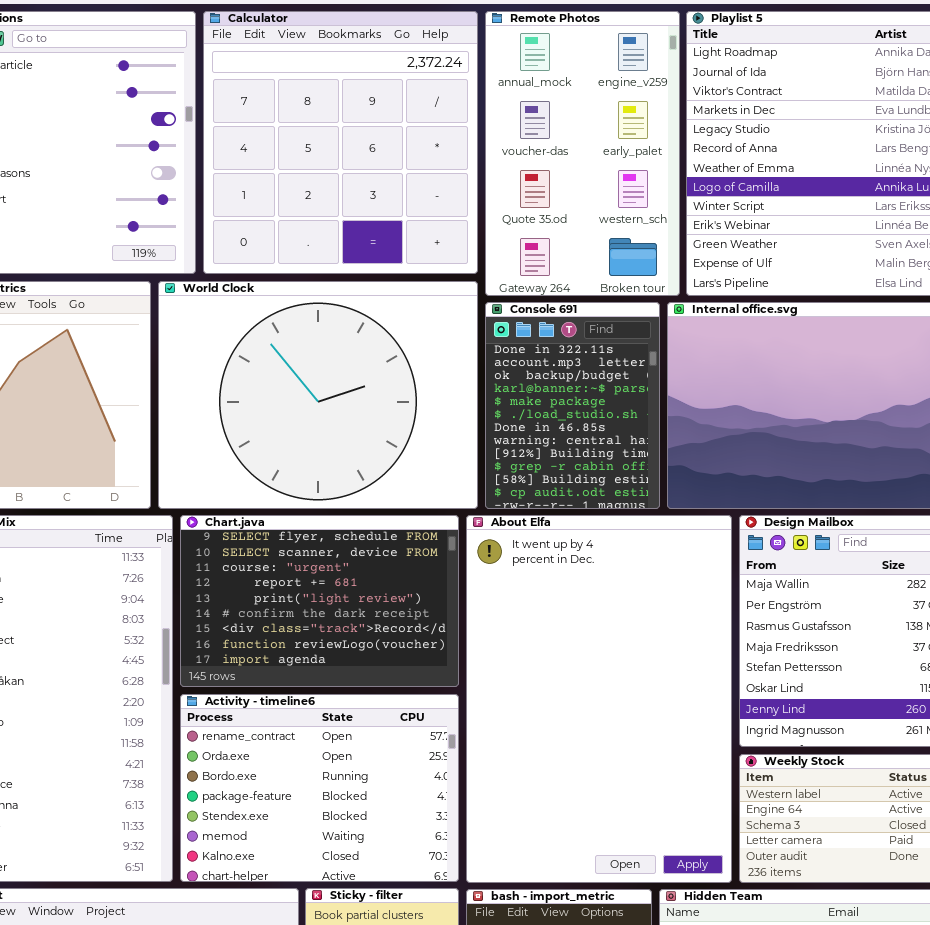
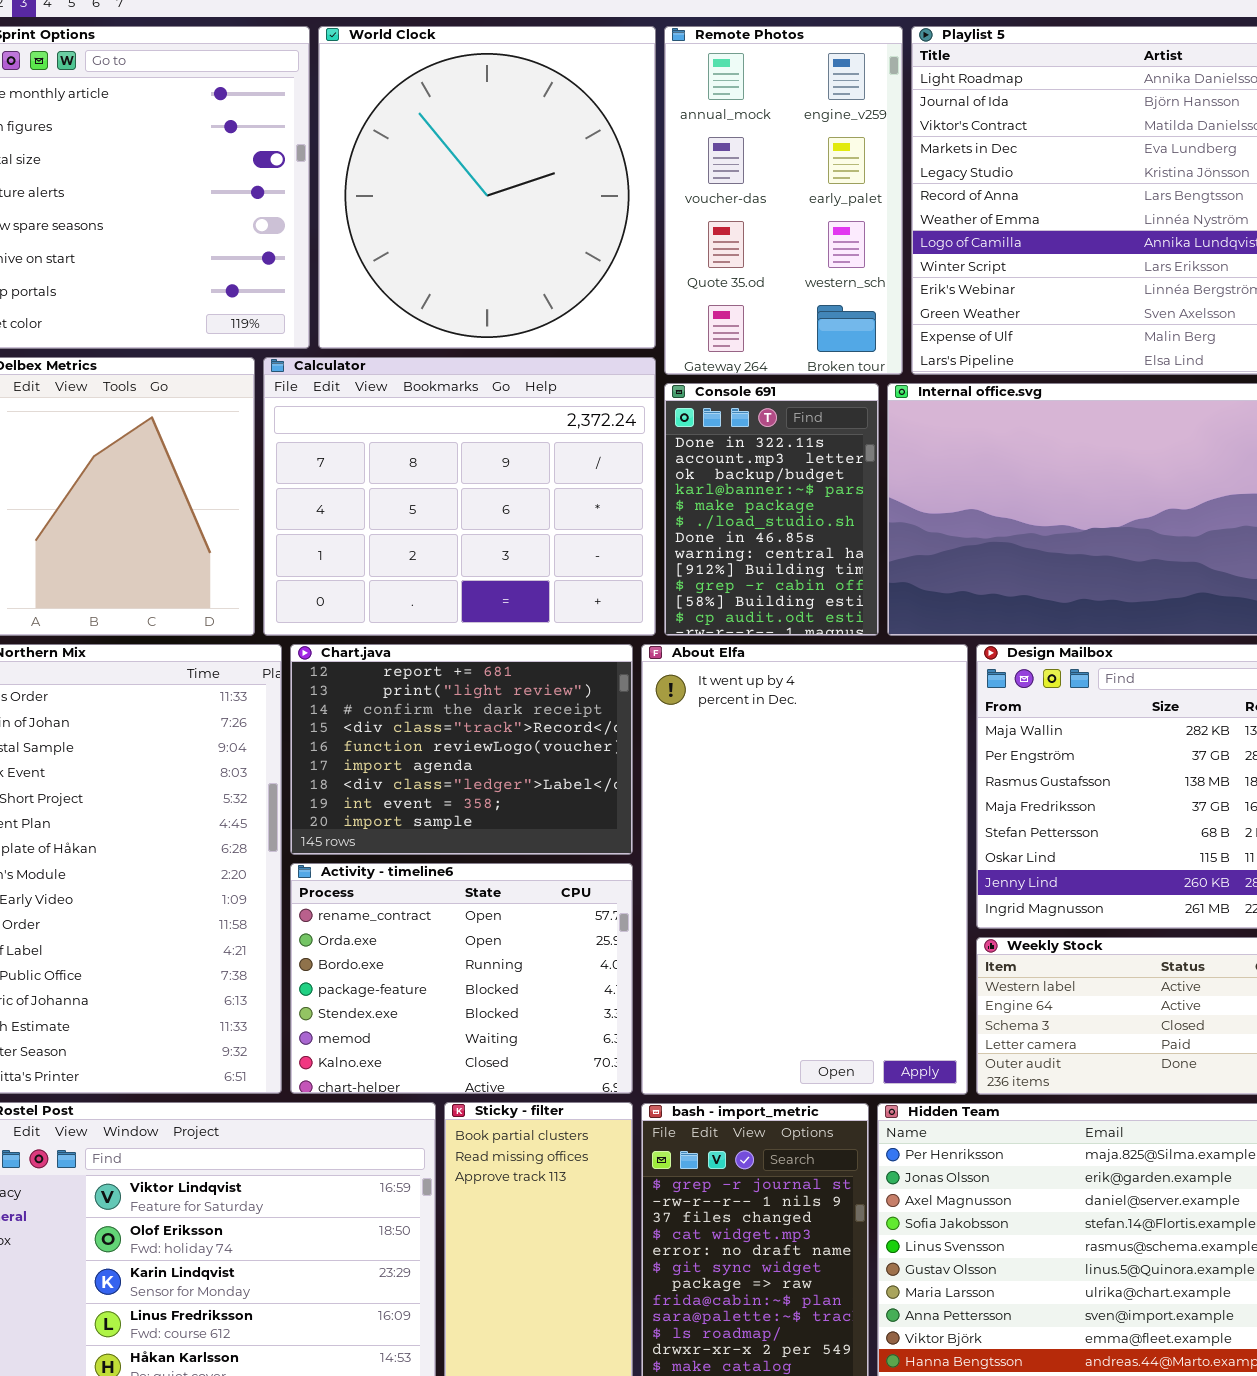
Calculator: [203,11,478,274] -> [263,357,656,636], moved, resized
World Clock: [158,281,478,509] -> [318,26,656,349], moved, resized
Chart.java: [180,515,459,687] -> [290,644,633,855], scrolled down 3 rows

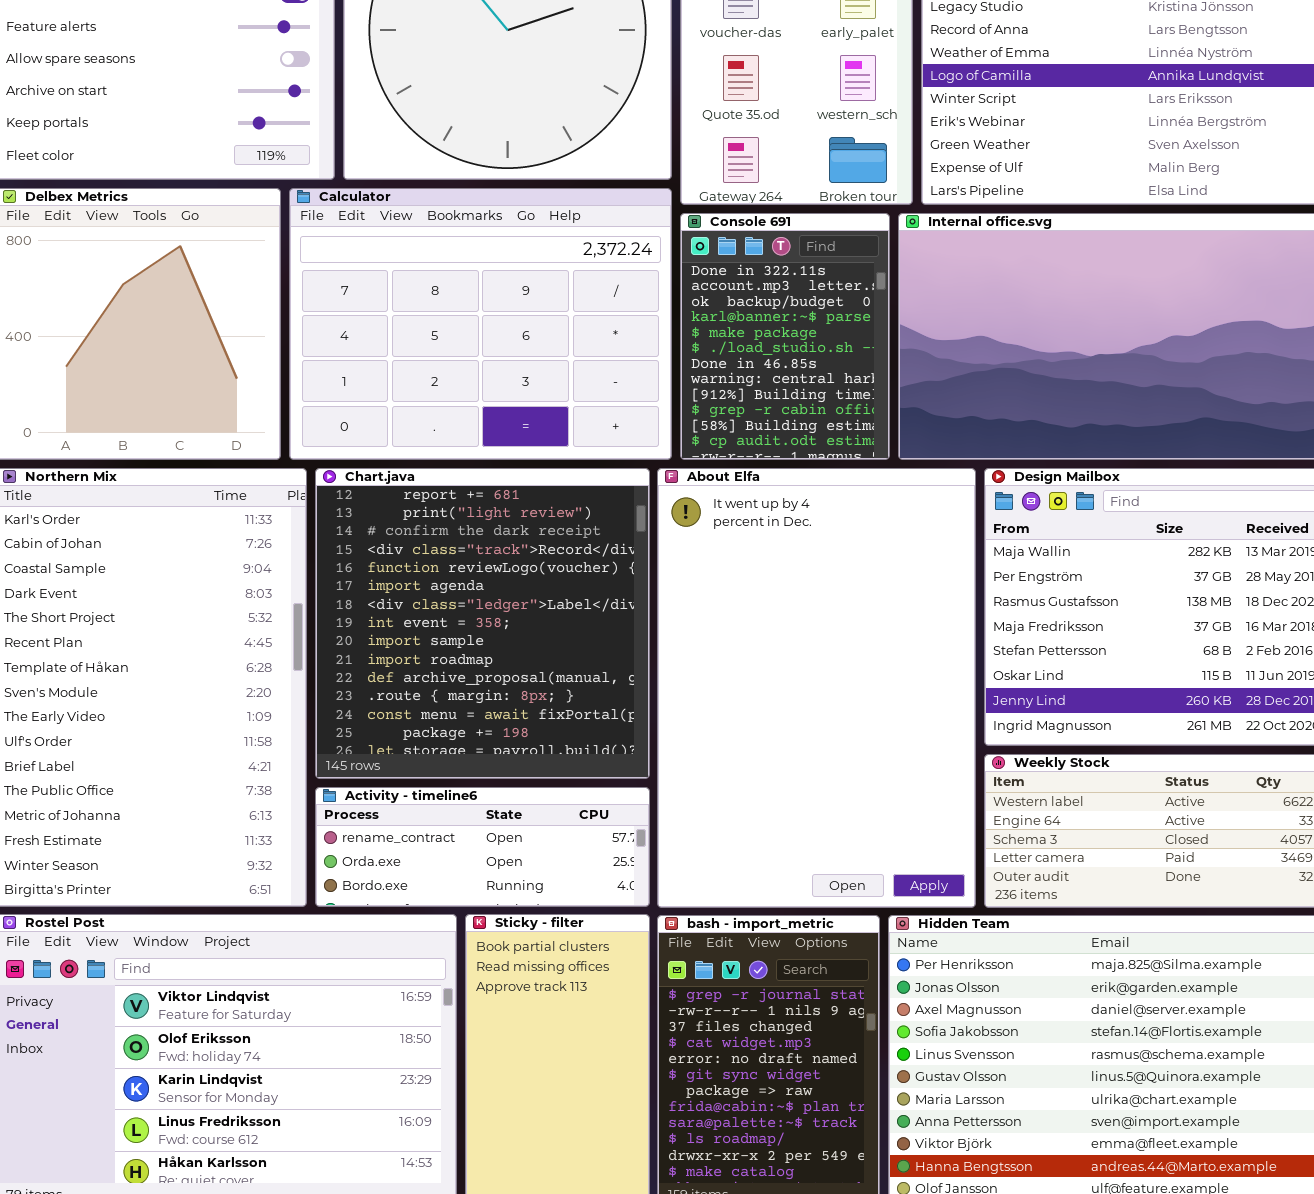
Chart.java: [290,644,633,855] -> [315,468,650,779], resized
Activity - timeline6: [290,863,633,1094] -> [315,787,650,907], resized

